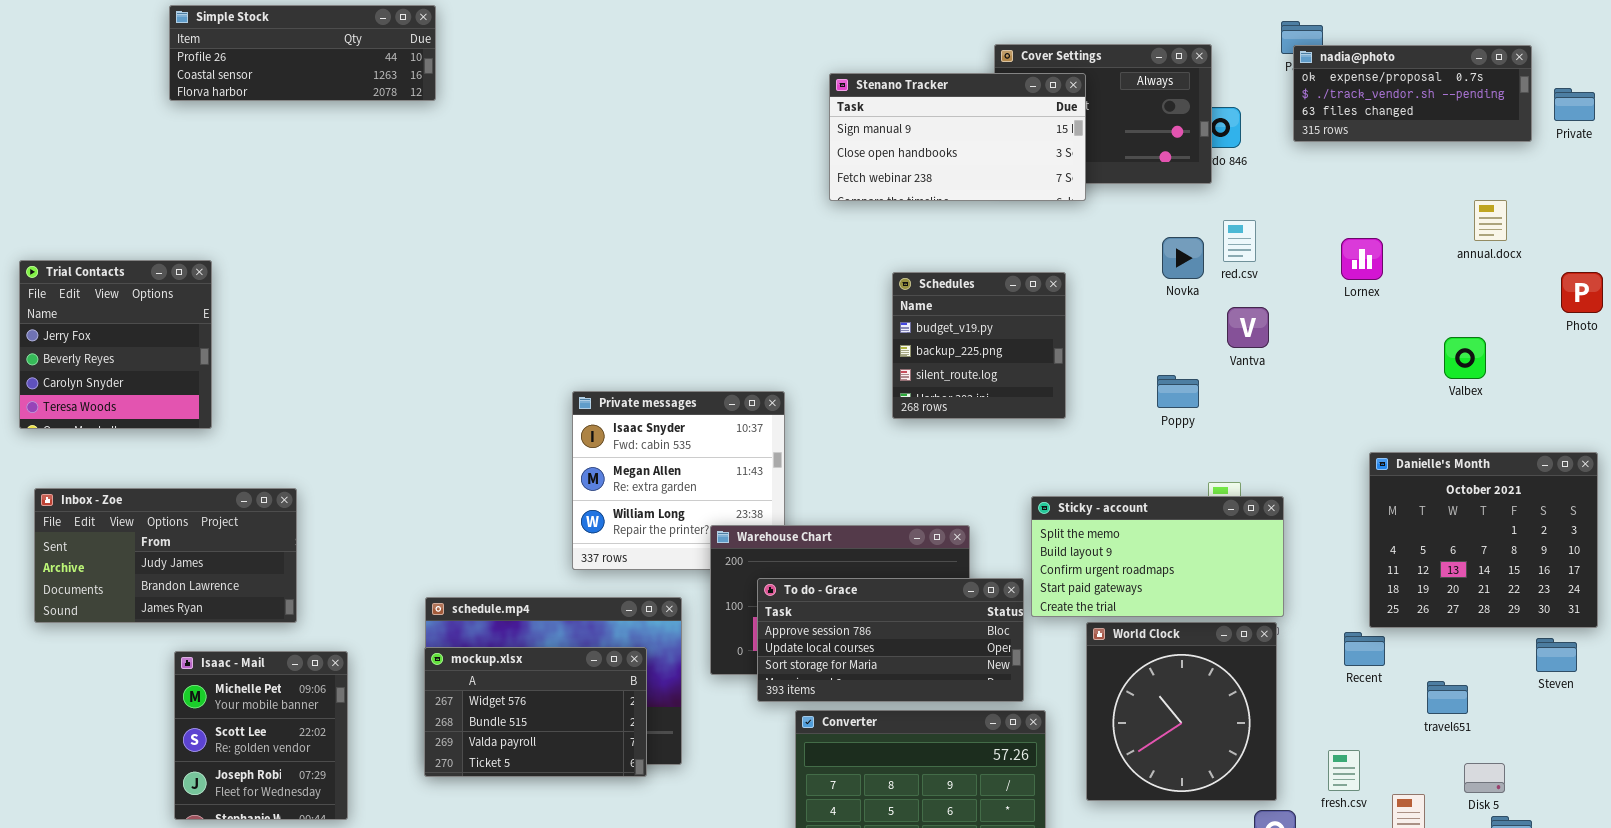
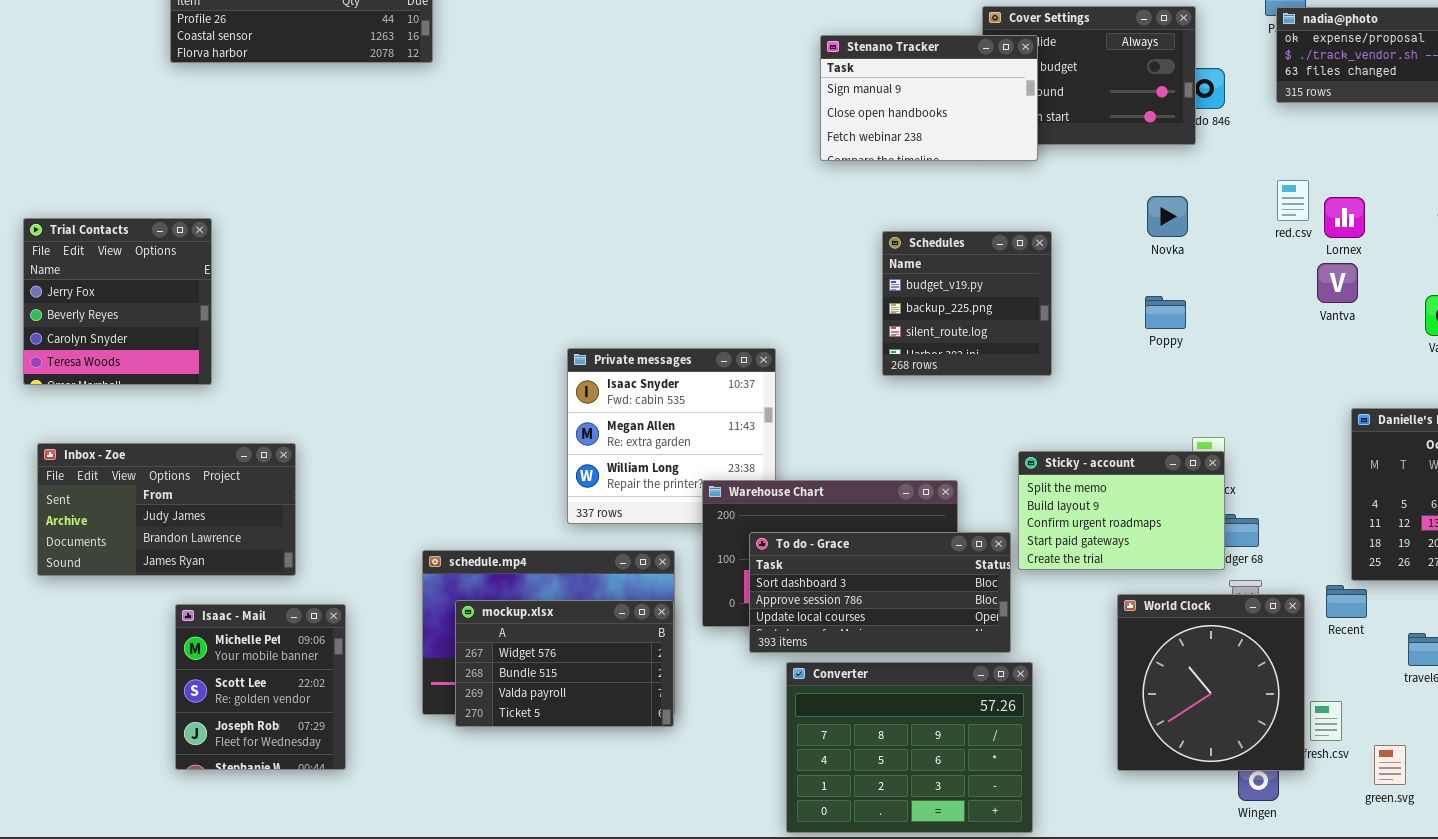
Stenano Tracker: [829,73,1086,201] -> [820,35,1038,161], resized
red.csv: [1223,220,1256,262] -> [1277,180,1309,221], moved
Vantva: [1227,307,1269,348] -> [1317,263,1358,303], moved
Poppy: [1157,375,1199,408] -> [1145,296,1186,329], moved
Sticky - account: [1031,496,1284,617] -> [1018,451,1225,570], resized
To do - Grace: [757,578,1024,702] -> [749,532,1011,653], scrolled up 1 row
World Clock: [1086,622,1277,801] -> [1117,594,1305,771], moved
mockup.xlsx: [424,647,647,777] -> [455,600,674,727], moved

